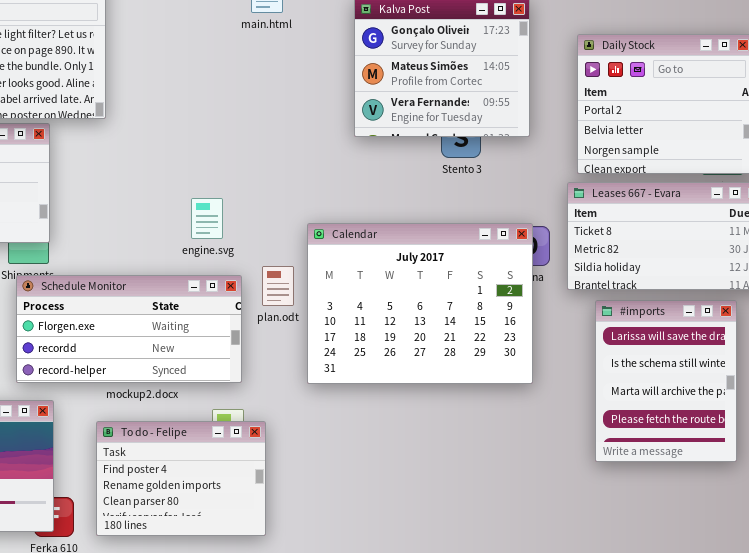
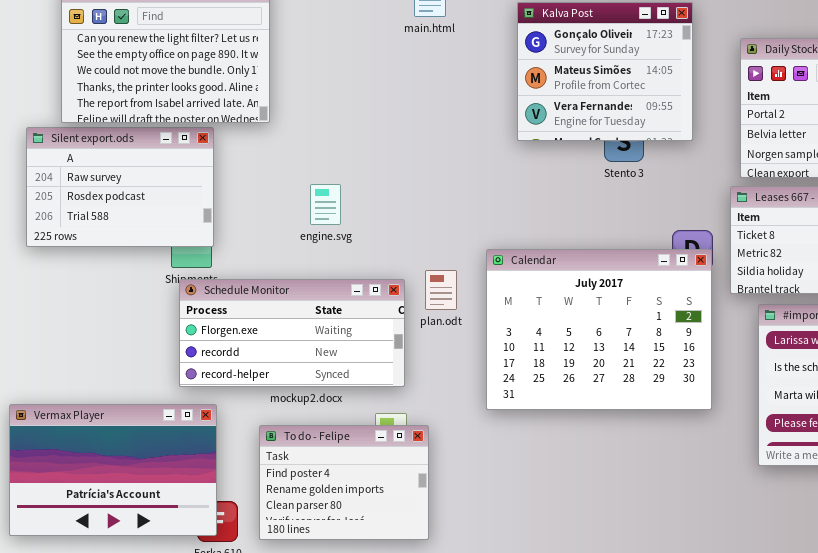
engine.svg: [191,198,223,239] -> [310,184,341,225], moved
Calendar: [307,223,533,384] -> [486,249,712,410], moved

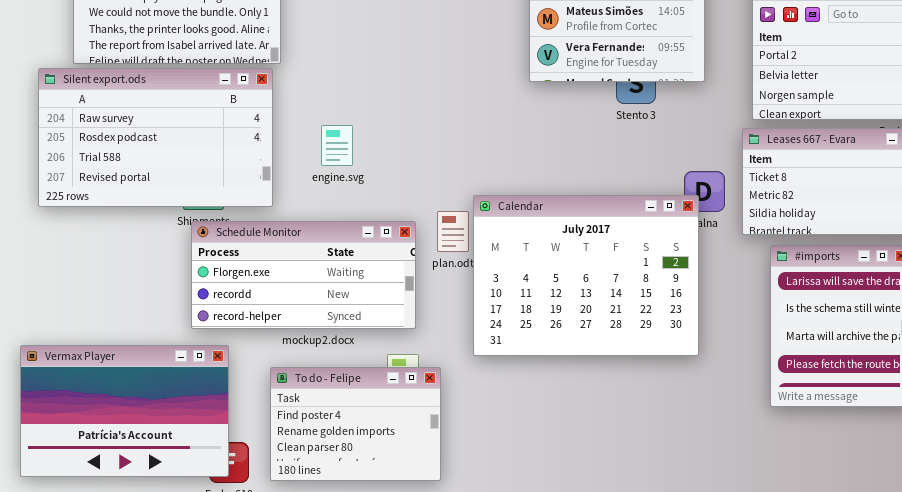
Silent export.ods: [26,127,214,247] -> [38,68,273,207], resized
Calendar: [486,249,712,410] -> [473,195,699,356], moved

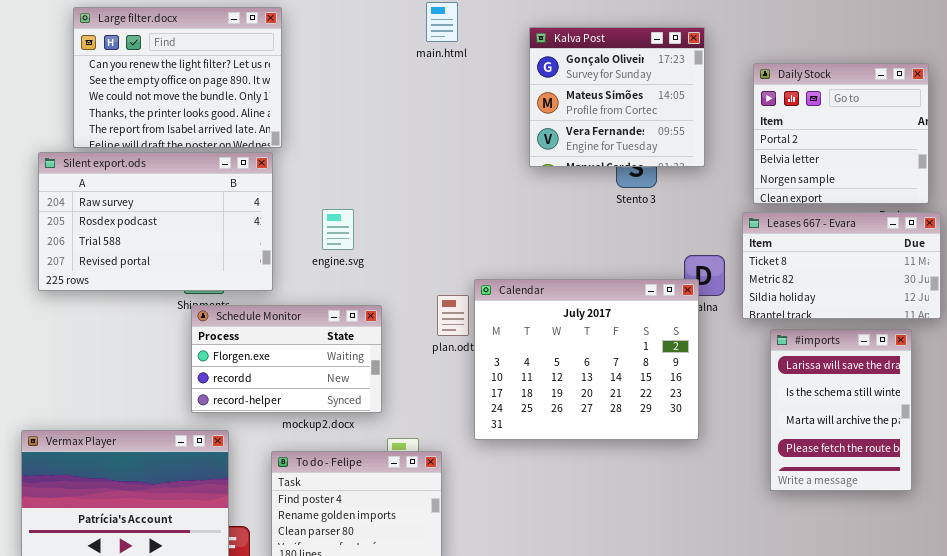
Schedule Monitor: [191,221,416,329] -> [191,305,382,413], resized

